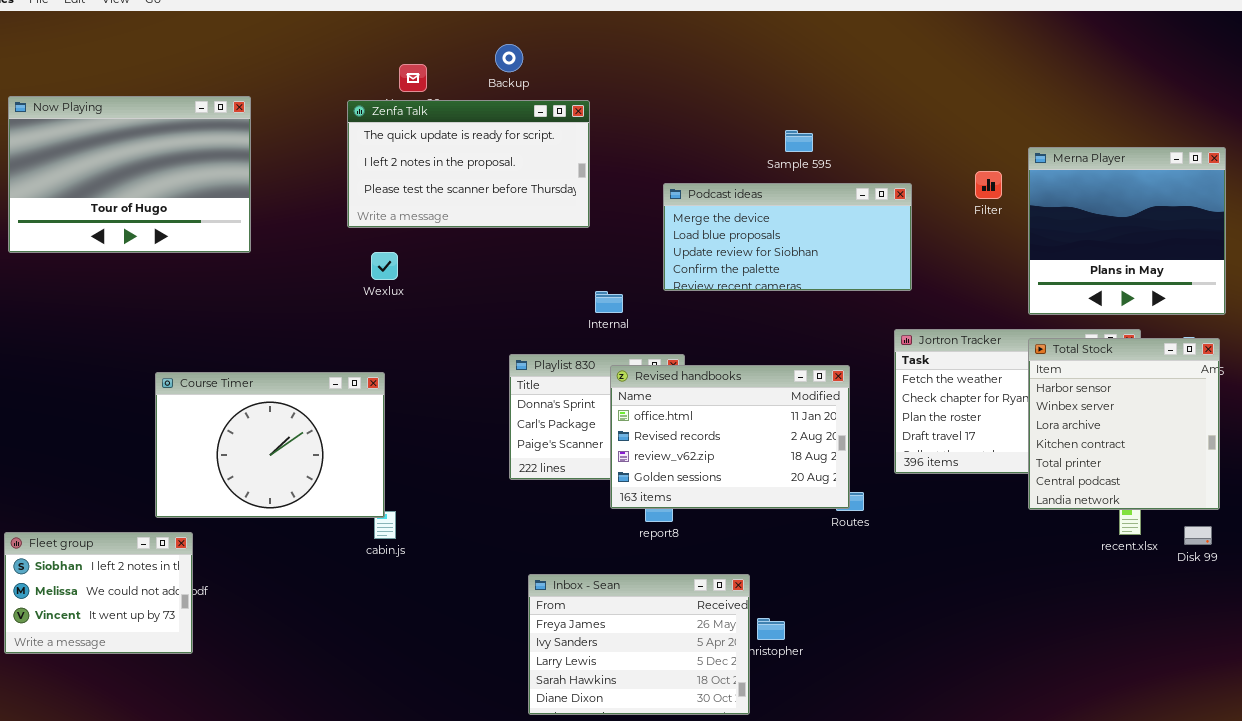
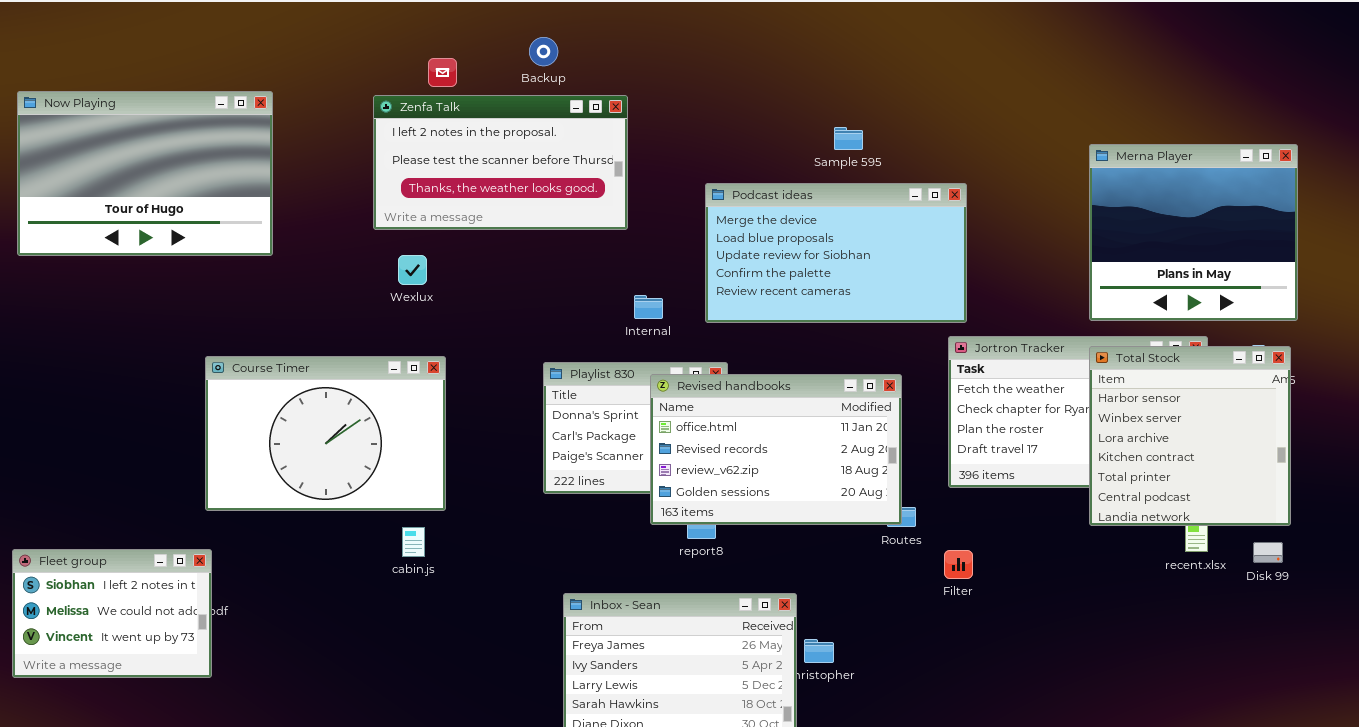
Zenfa Talk: [347,100,590,228] -> [373,95,628,230], scrolled down 1 row
Filter: [975,171,1002,199] -> [944,550,973,579], moved
Podcast ideas: [663,183,912,291] -> [705,183,967,323], resized
Course Timer: [155,372,385,518] -> [205,356,446,511], moved

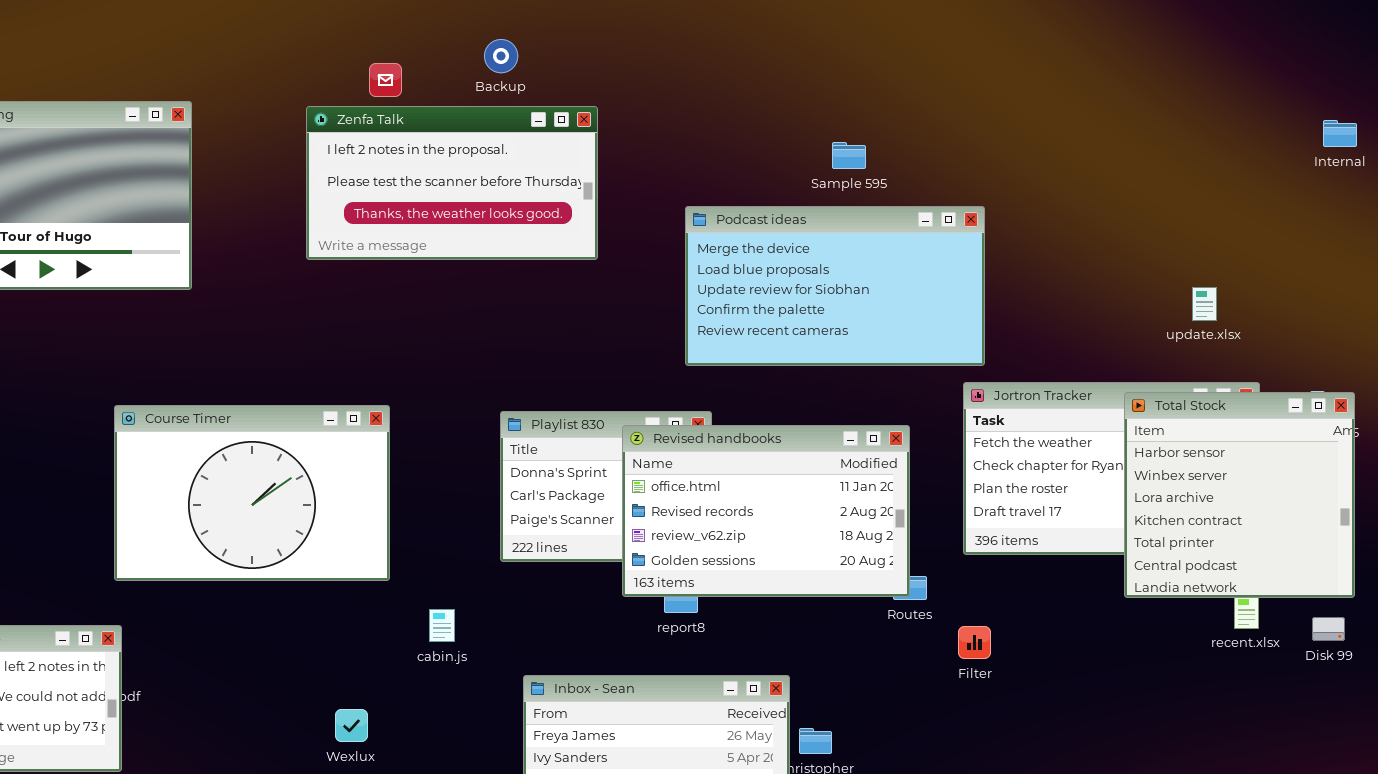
Merna Player: [1089,144,1298,321] -> none, closed
Wexlux: [398,255,427,285] -> [335,709,368,742], moved
Internal: [634,295,663,319] -> [1323,120,1357,147], moved
cabin.js: [402,527,425,557] -> [429,609,455,642], moved

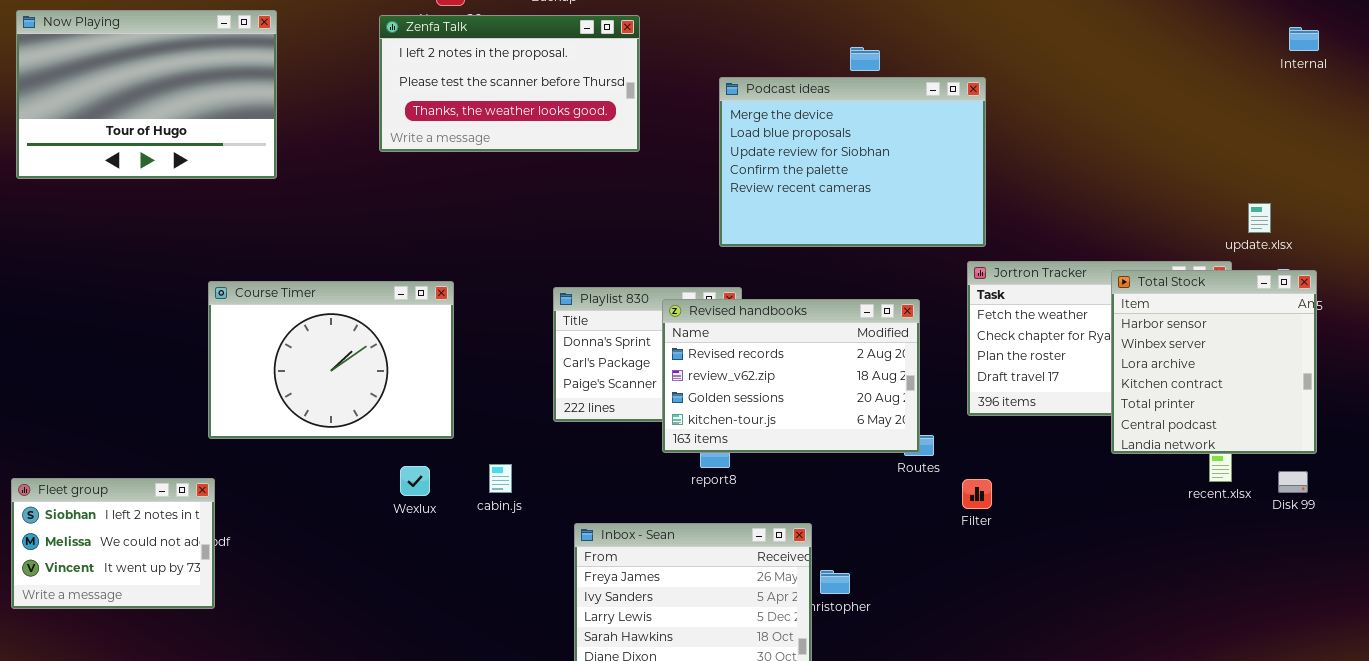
Podcast ideas: [685,206,985,366] -> [719,77,986,247], resized
update.xlsx: [1192,287,1217,321] -> [1248,203,1271,233], moved
Revised handbooks: [622,425,910,597] -> [662,299,920,453], scrolled down 1 row
Wexlux: [335,709,368,742] -> [400,466,430,496], moved

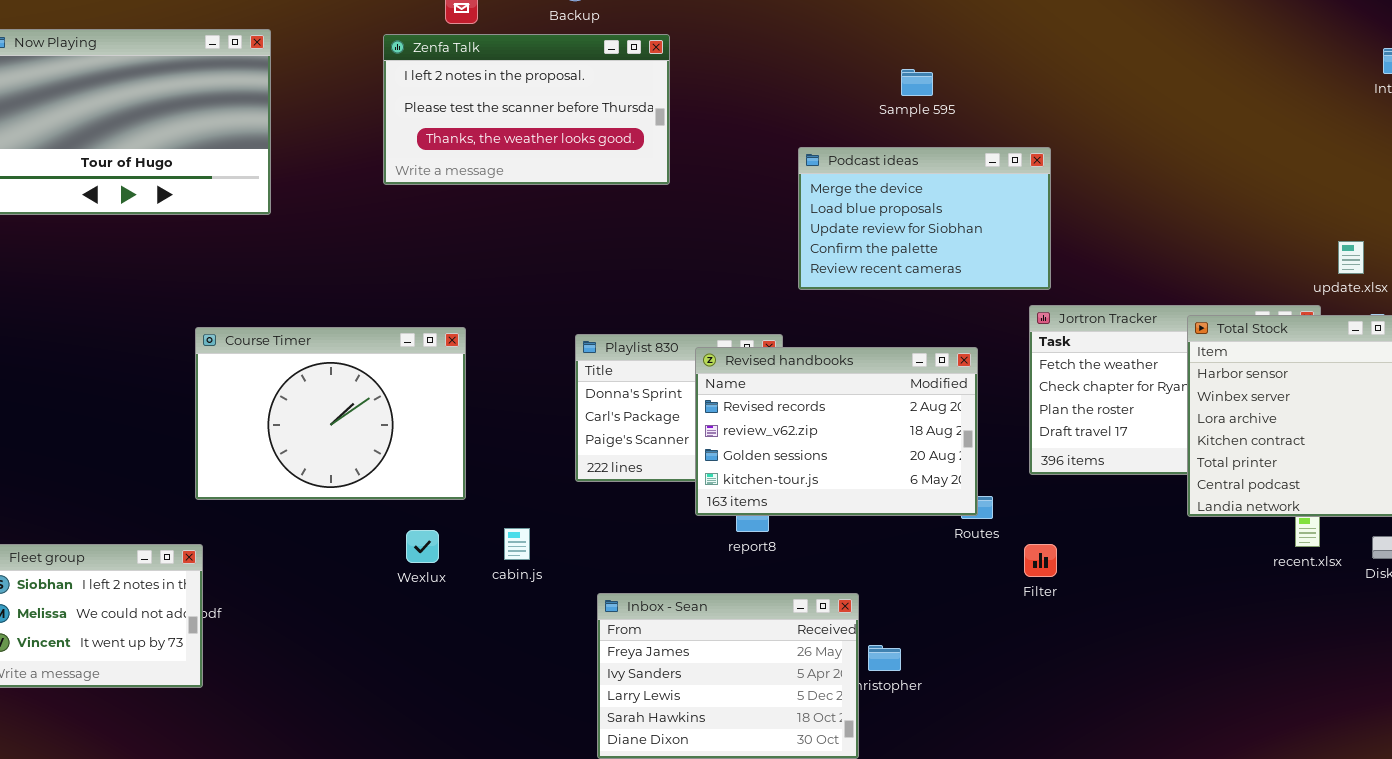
Podcast ideas: [719,77,986,247] -> [798,147,1051,290], resized

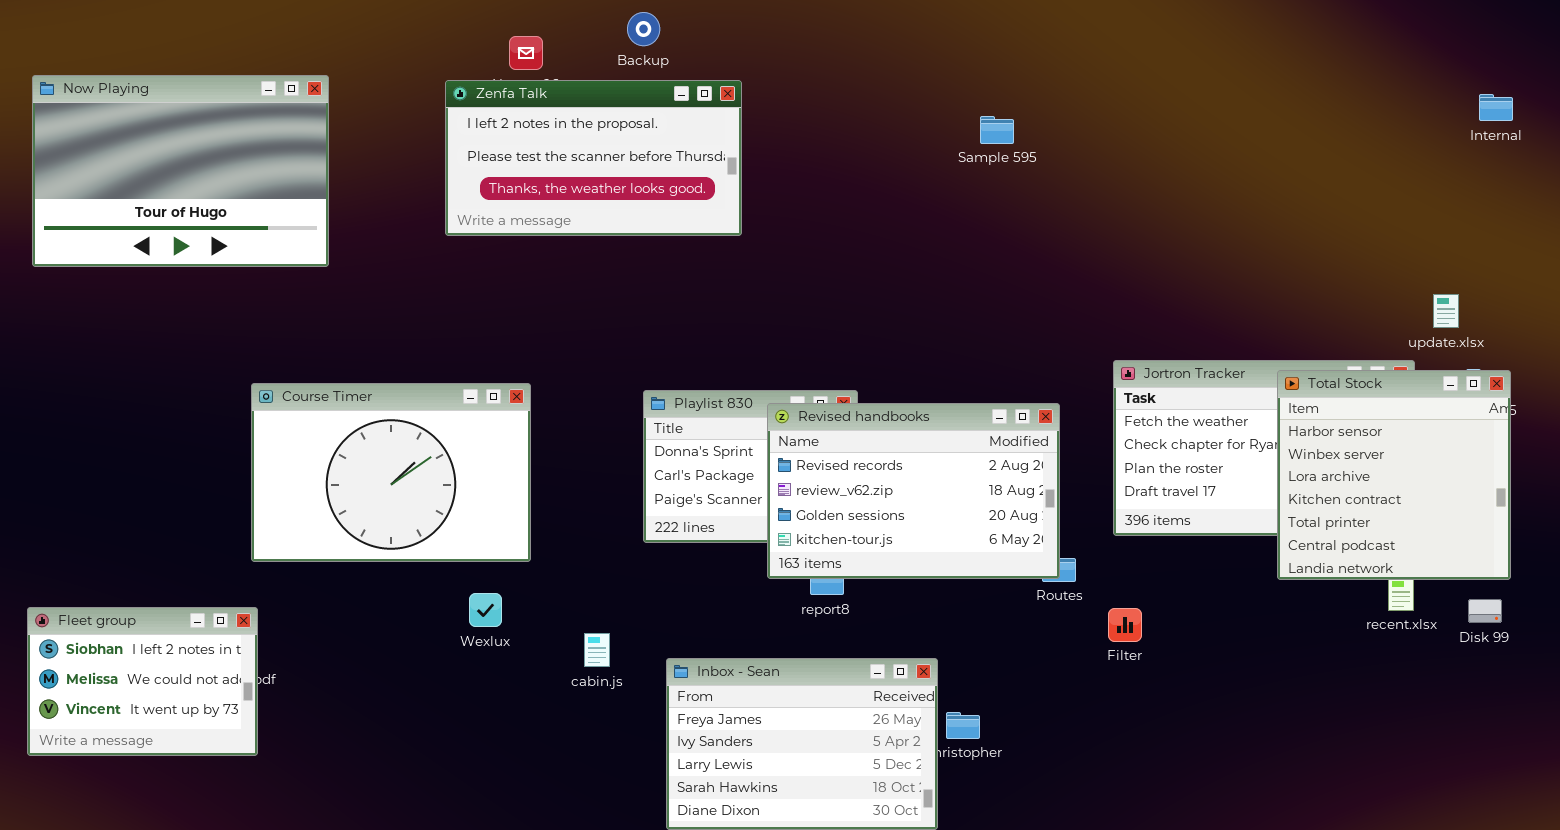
Podcast ideas: [798,147,1051,290] -> none, closed
cabin.js: [504,528,530,560] -> [584,633,610,667], moved

